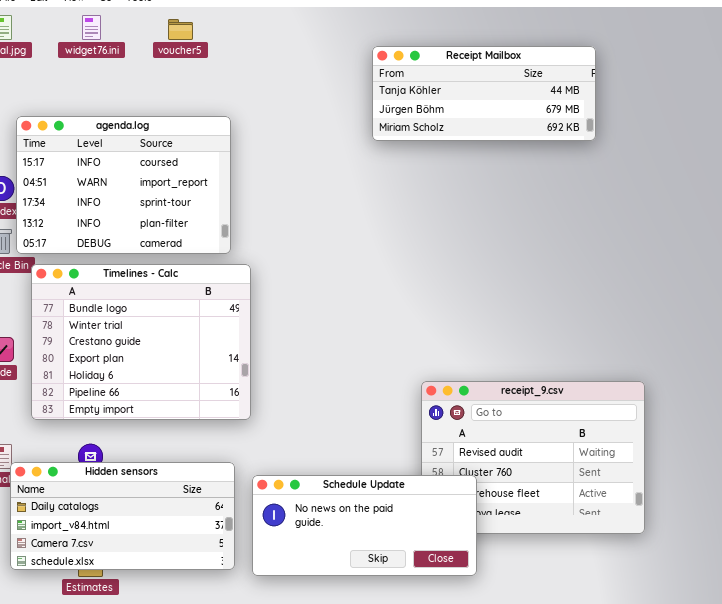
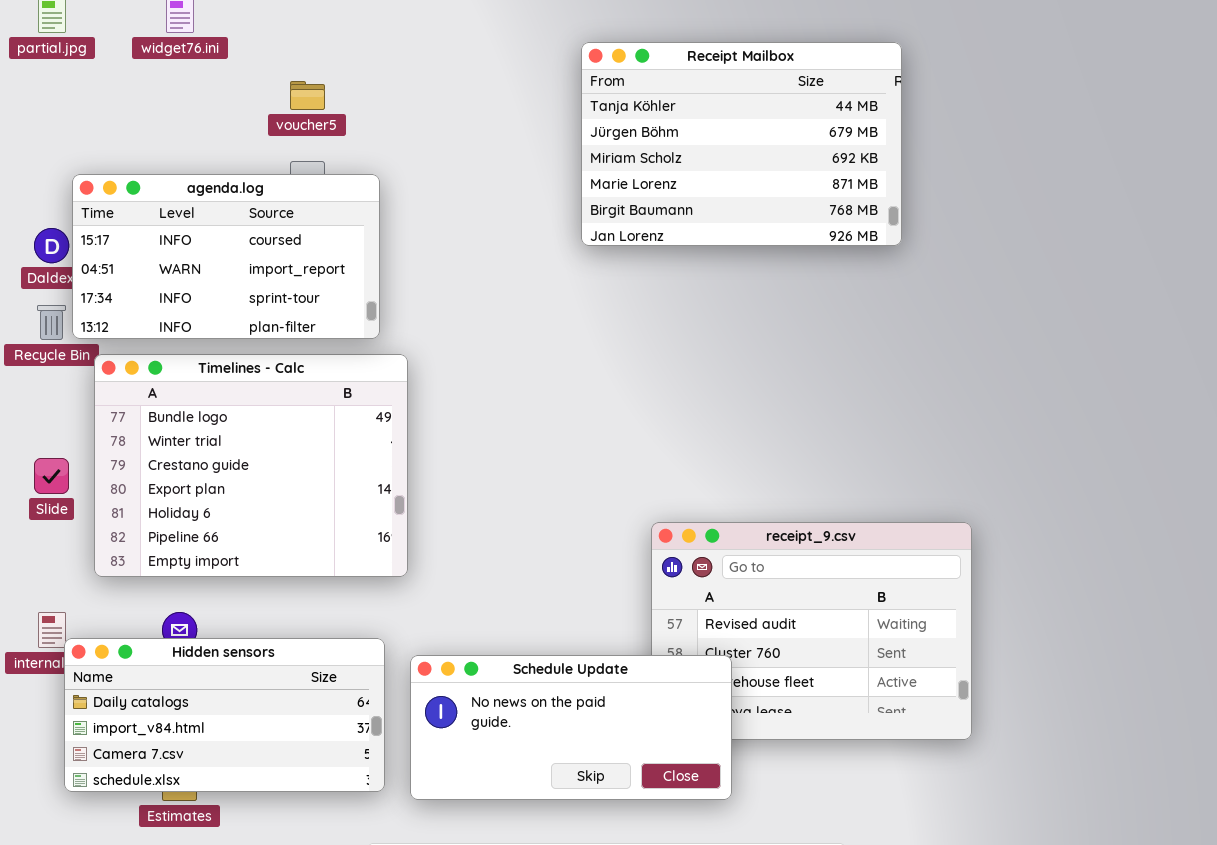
voucher5: [168,19,193,40] -> [290,81,325,110], moved
Receipt Mailbox: [372,46,596,141] -> [581,42,902,246], resized
agenda.log: [16,116,231,254] -> [72,174,380,339], resized

